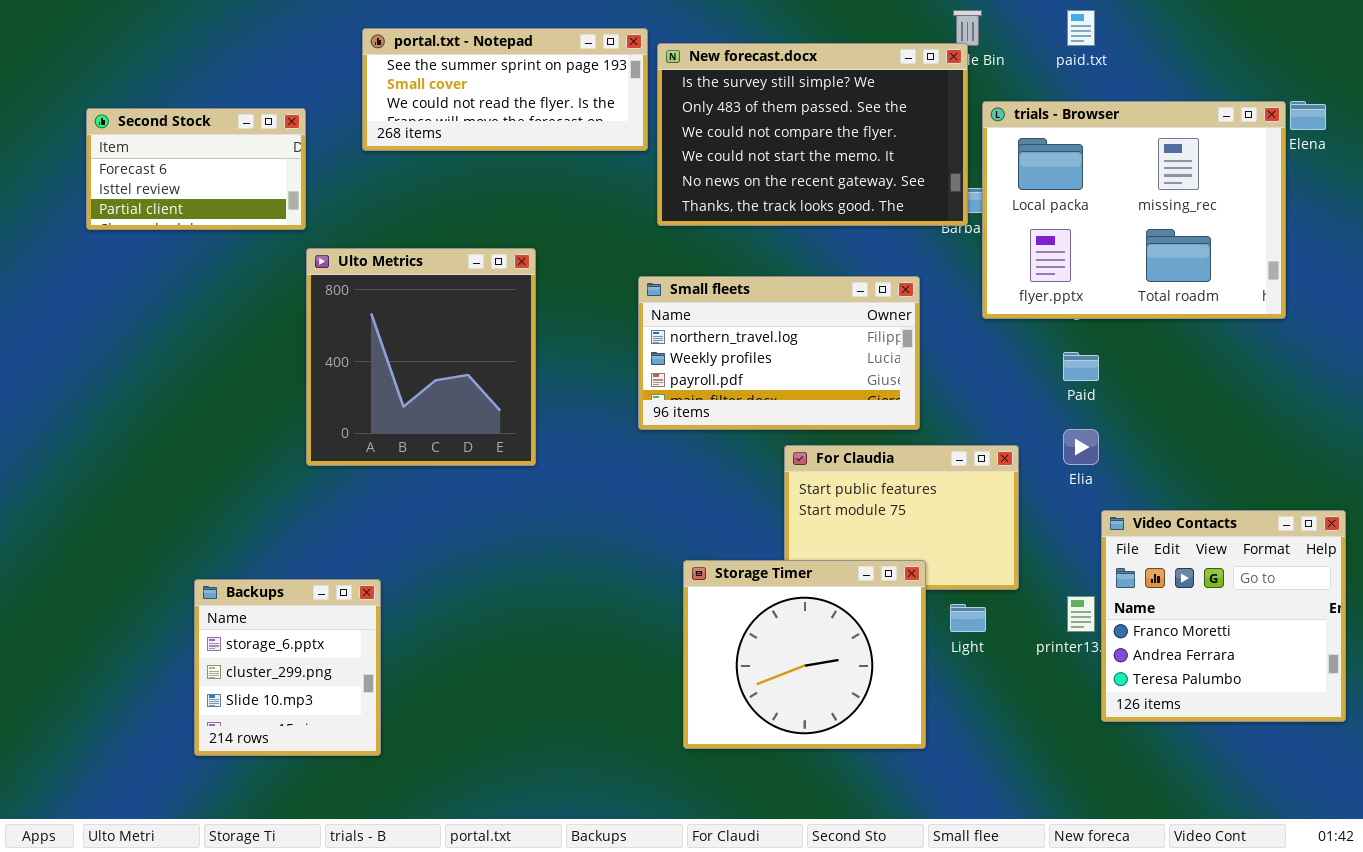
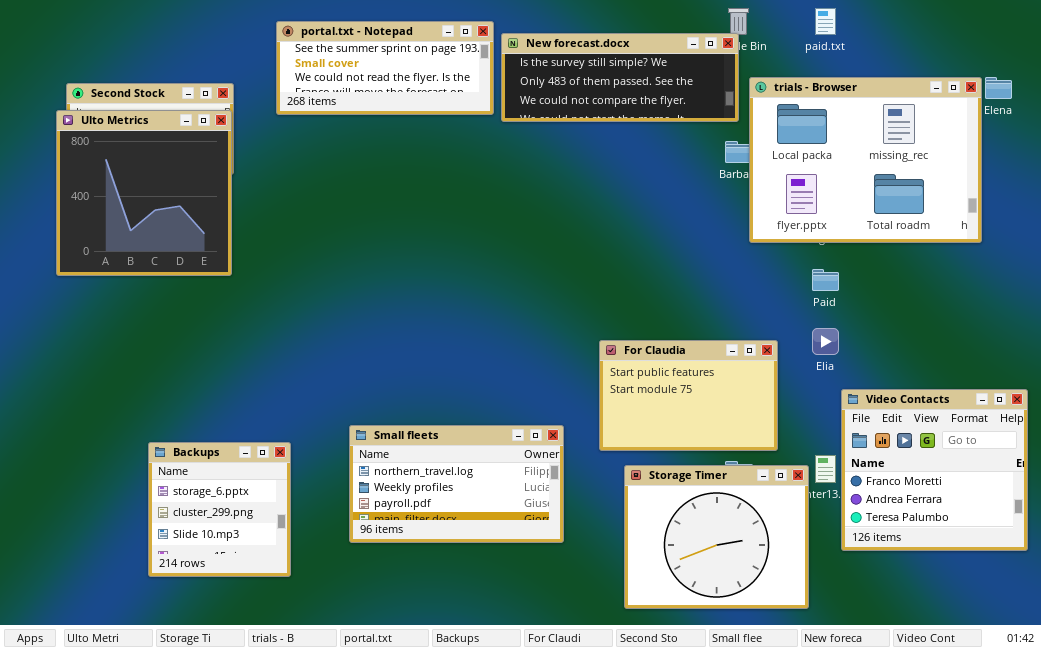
New forecast.docx: [657,43,968,226] -> [501,33,739,122], resized
Ulto Metrics: [306,248,536,466] -> [56,110,232,276], moved
Small fleets: [638,276,920,430] -> [349,425,564,543], moved
Storage Timer: [683,560,926,749] -> [624,465,809,609], moved

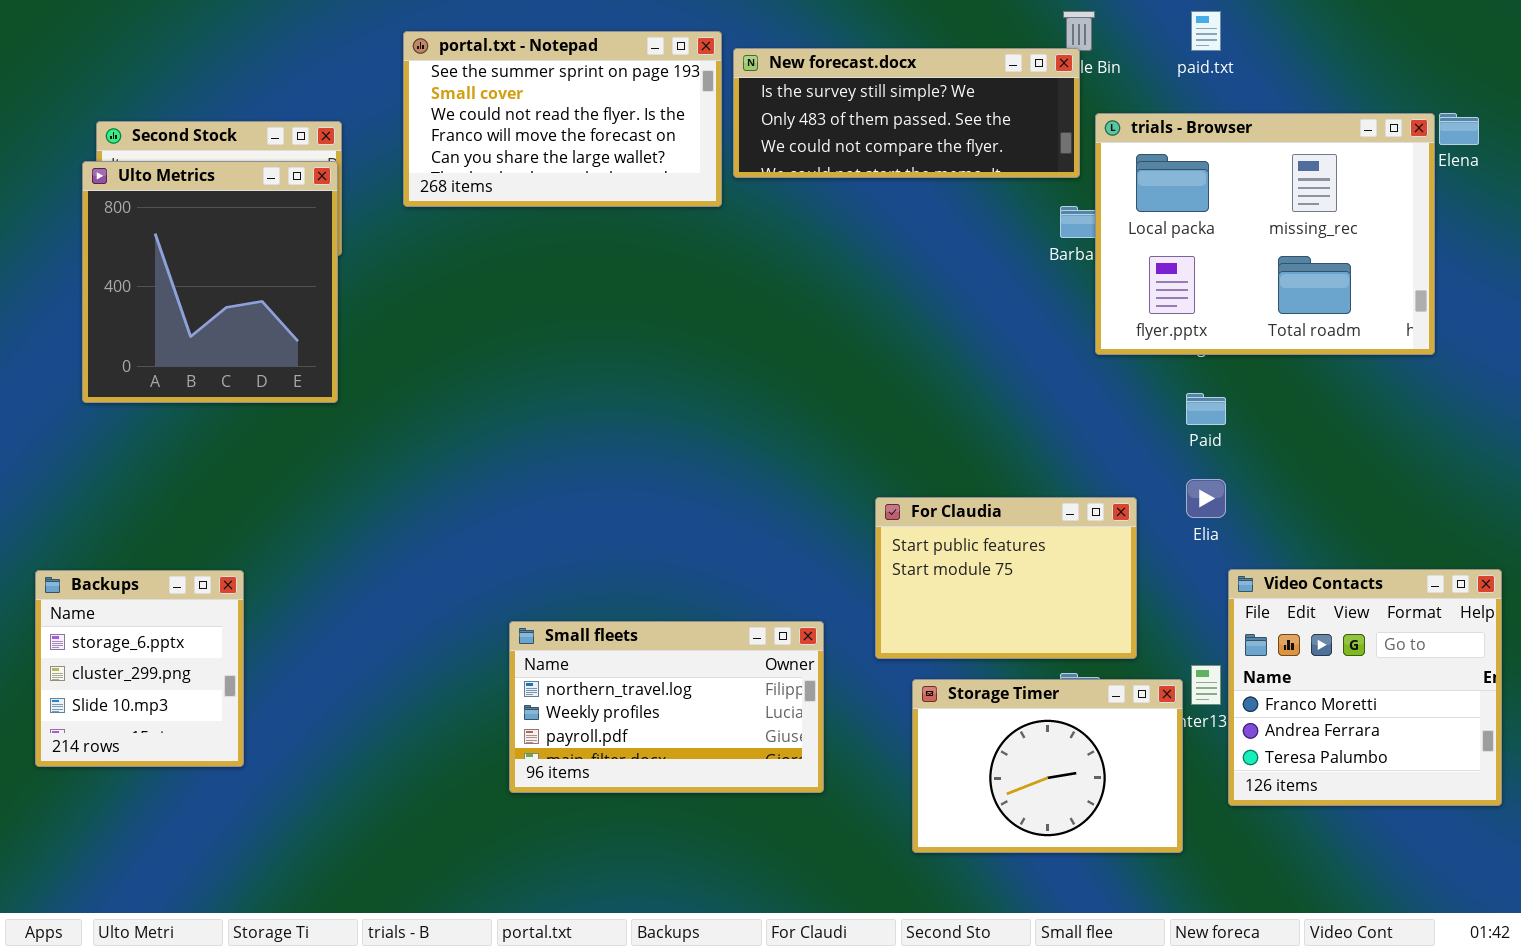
portal.txt - Notepad: [276,21,494,115] -> [403,31,722,207], resized
Backups: [148,442,291,577] -> [35,570,244,767], moved
Storage Timer: [624,465,809,609] -> [912,679,1183,853], resized

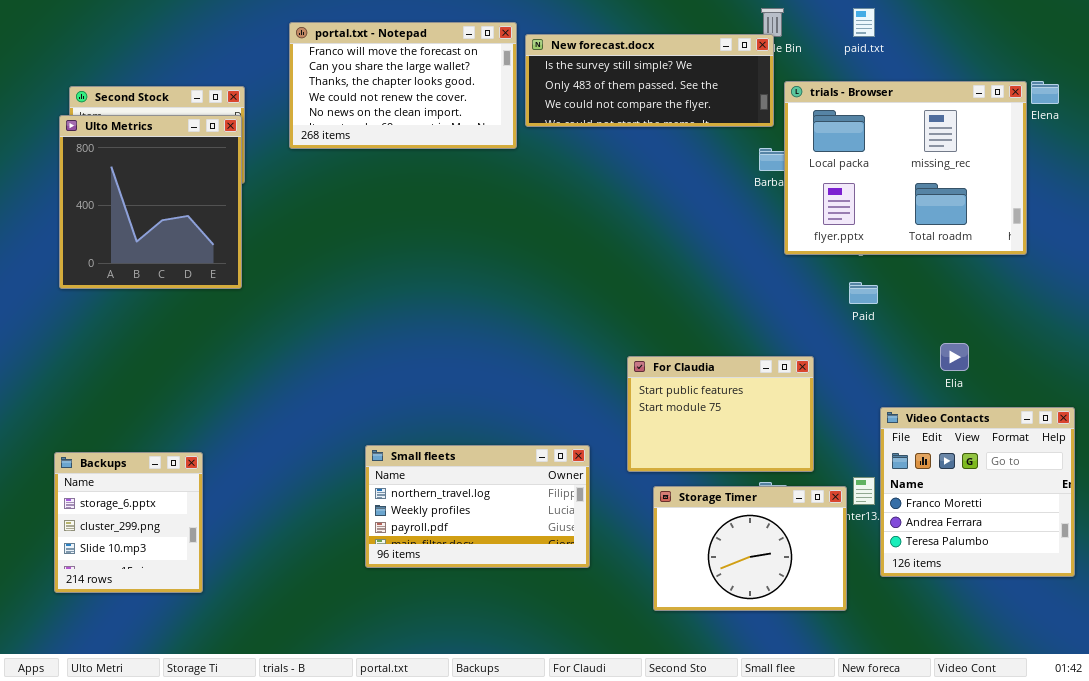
portal.txt - Notepad: [403,31,722,207] -> [289,22,517,149], scrolled down 3 rows
Elia: [1186,479,1226,518] -> [940,343,969,371], moved
Backups: [35,570,244,767] -> [54,452,203,593], moved

